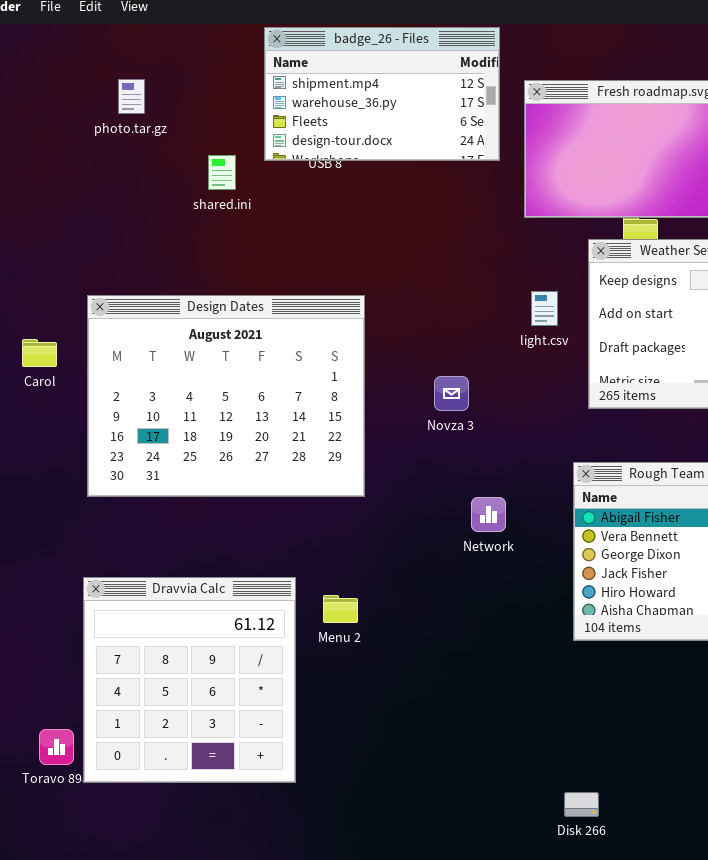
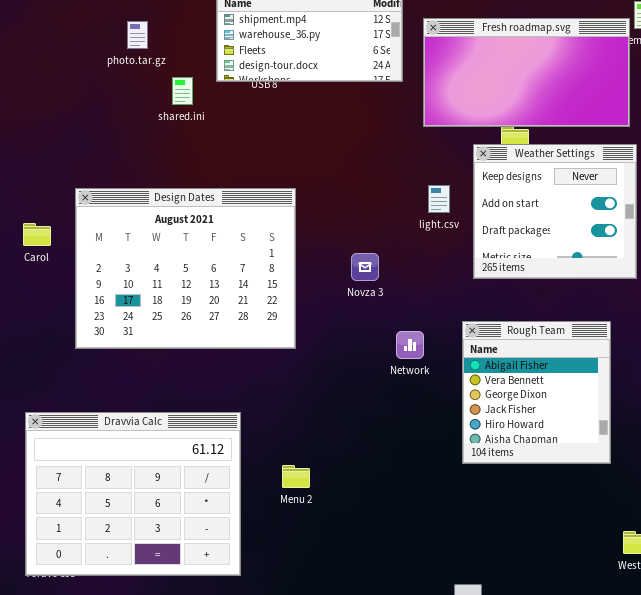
photo.tar.gz: [118,79,145,114] -> [127,21,148,49], moved
Network: [471,497,506,532] -> [396,331,424,359], moved
Dravvia Calc: [83,577,296,783] -> [25,412,241,576], resized
Menu 2: [323,595,358,623] -> [282,465,310,488], moved

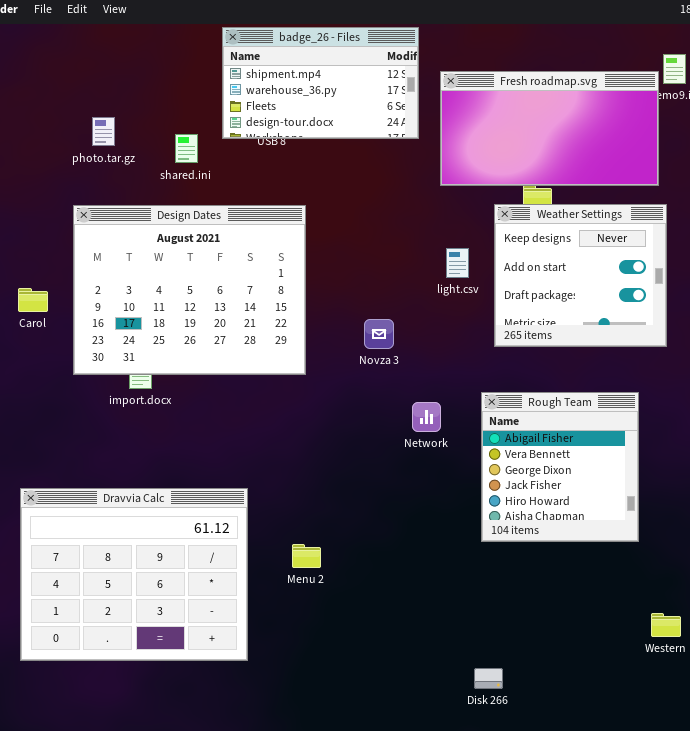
photo.tar.gz: [127,21,148,49] -> [92,117,115,146], moved
Design Dates: [75,188,296,349] -> [73,205,306,375], moved

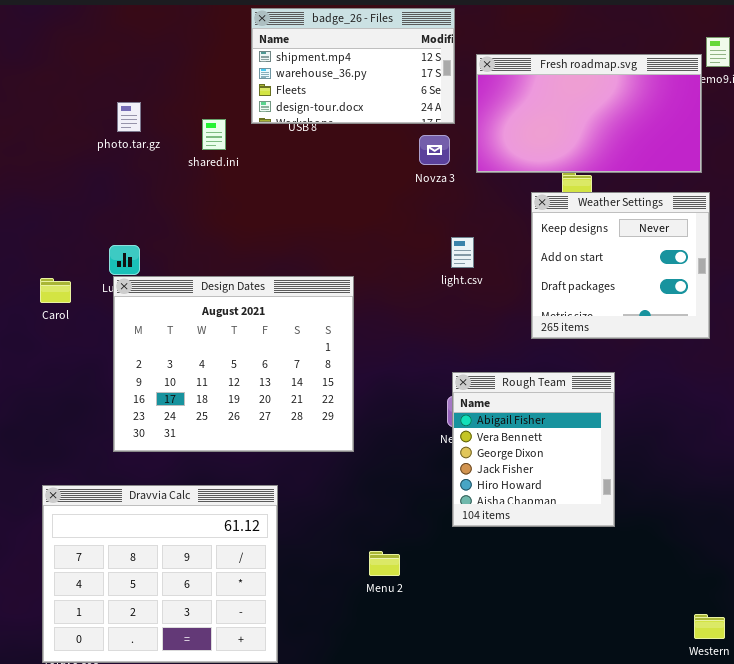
Design Dates: [73,205,306,375] -> [113,276,354,452], moved
light.csv: [446,248,469,278] -> [451,237,474,268], moved
Novza 3: [364,319,394,349] -> [419,135,450,165], moved
Rough Team: [481,392,639,542] -> [452,372,615,527], moved
Menu 2: [292,544,321,568] -> [369,551,400,576], moved

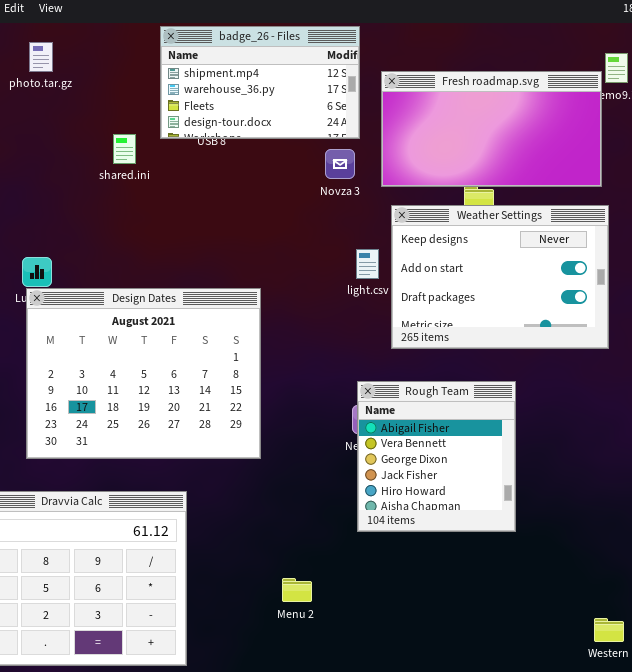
photo.tar.gz: [117,102,141,132] -> [29,42,53,72], moved
Weather Settings: [531,192,710,339] -> [391,205,609,349], resized
Menu 2: [369,551,400,576] -> [282,578,312,602], moved

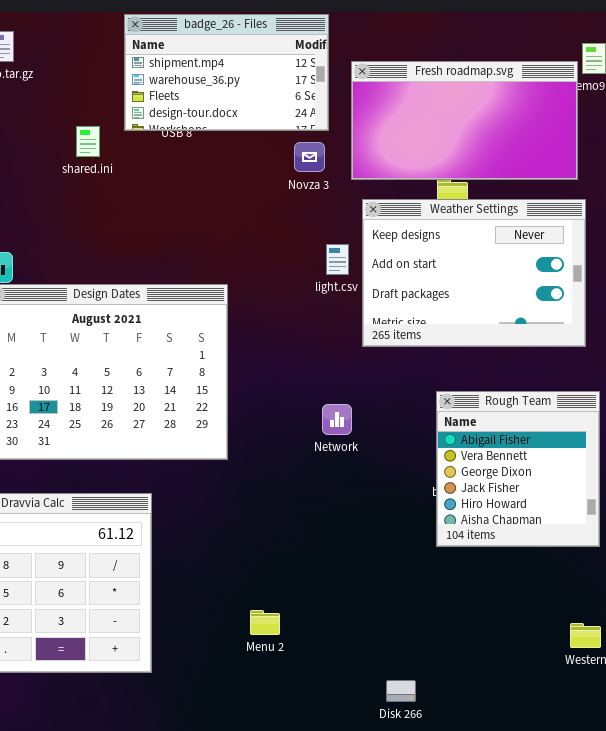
Rough Team: [357,381,516,532] -> [436,391,600,547], moved
Menu 2: [282,578,312,602] -> [250,610,280,635], moved

